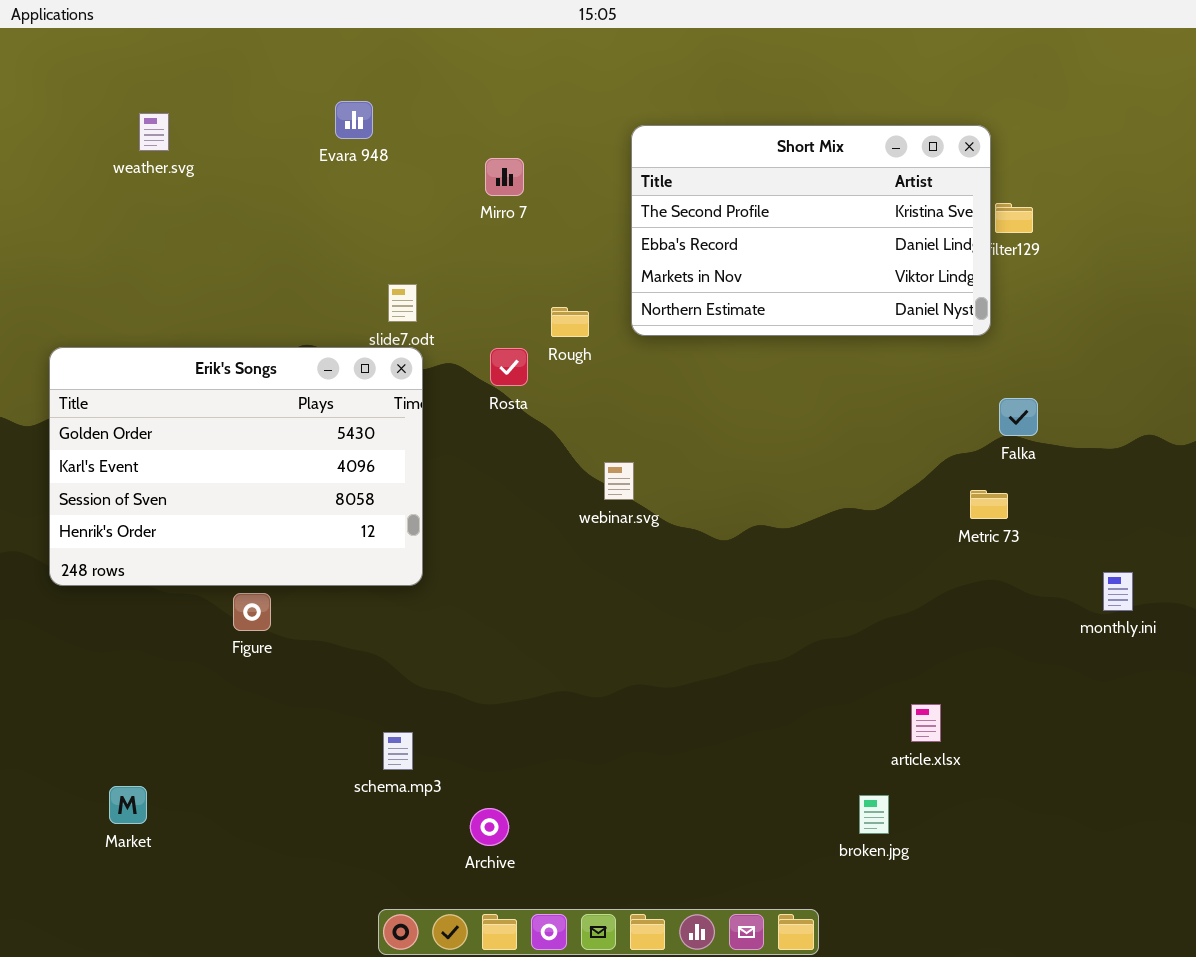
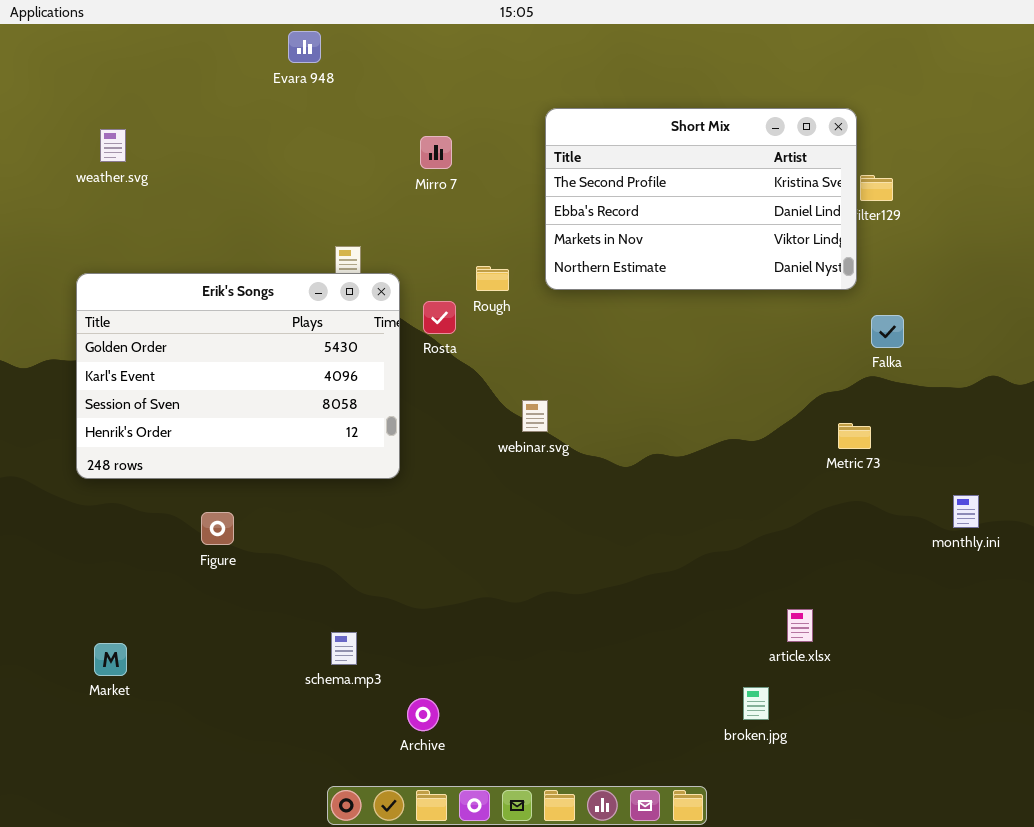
Evara 948: [335,101,373,139] -> [288,31,321,63], moved
weather.svg: [139,113,169,151] -> [100,129,126,162], moved
Erik's Songs: [49,347,423,586] -> [76,273,400,479], moved
Falka: [999,398,1038,436] -> [871,315,904,348], moved
Market: [109,786,147,824] -> [94,643,127,676], moved

